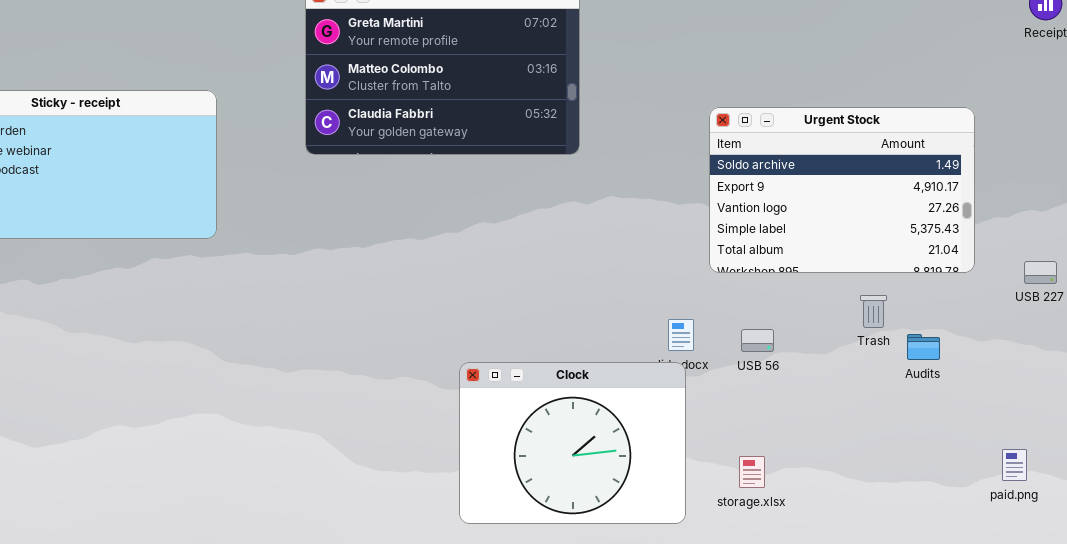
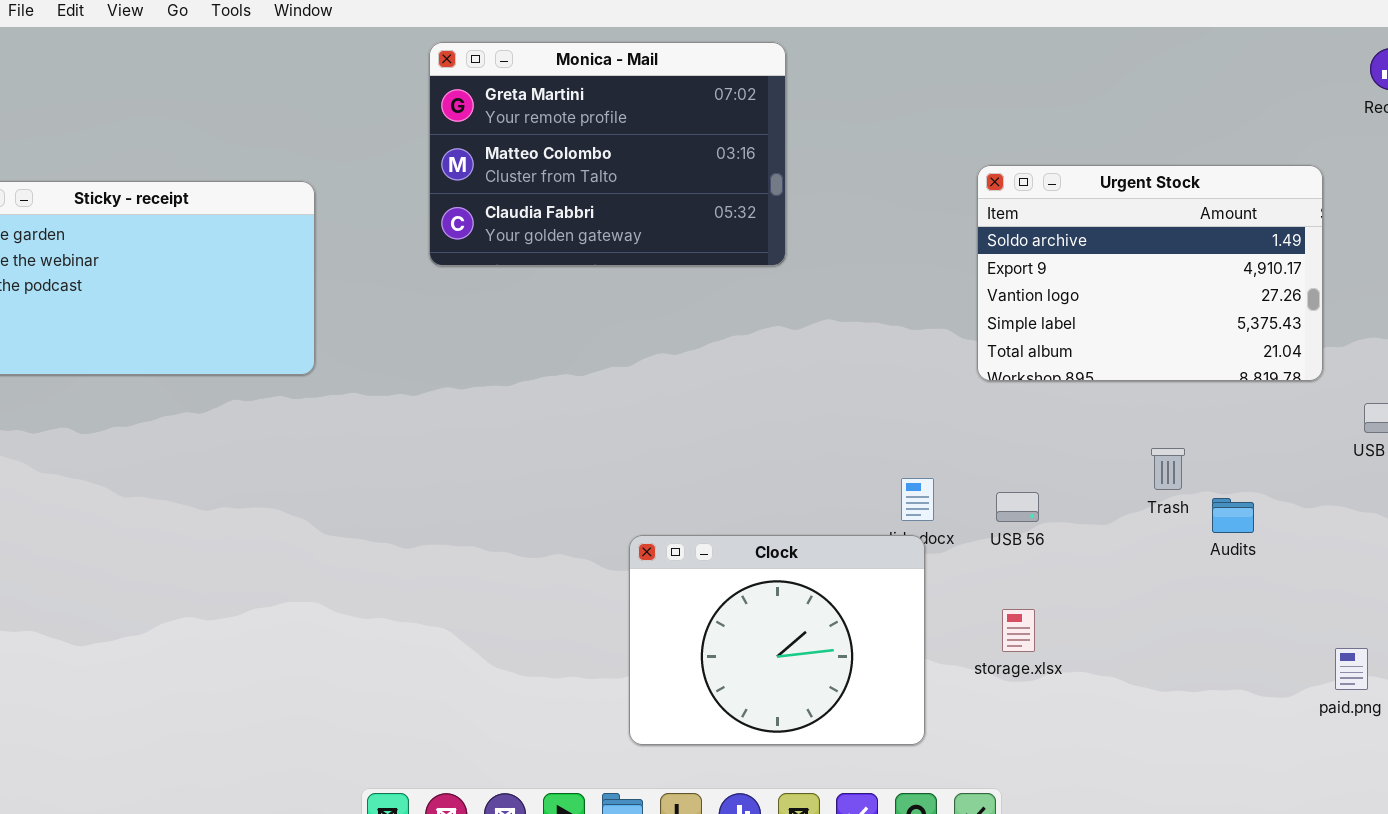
Urgent Stock: [709,107,975,273] -> [977,165,1323,381], moved
storage.xlsx: [739,456,765,488] -> [1002,609,1035,652], moved

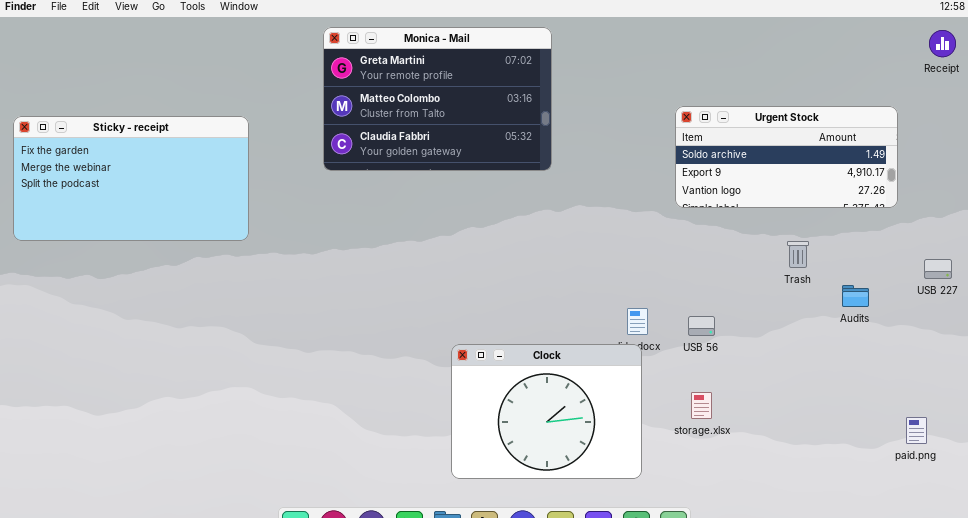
Urgent Stock: [977,165,1323,381] -> [675,106,898,208], resized
Trash: [1151,448,1185,490] -> [787,241,809,268], moved
Audits: [1212,498,1254,533] -> [842,285,869,307], moved

